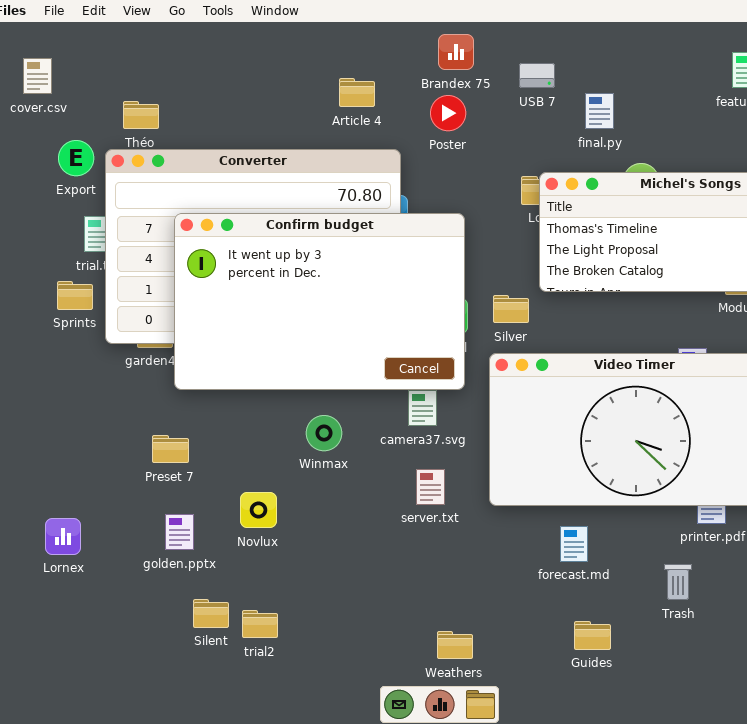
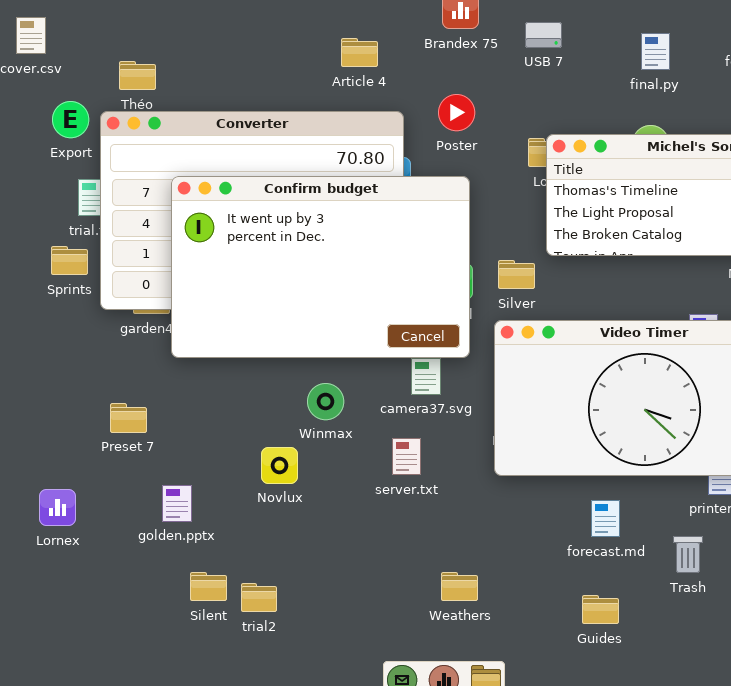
final.py: [585,93,614,129] -> [641,33,670,70], moved
Poster: [430,95,466,131] -> [438,94,475,131], moved
Preset 7: [152,435,189,463] -> [110,403,147,433], moved
server.txt: [416,469,445,505] -> [392,438,421,475], moved
Novlux: [240,492,277,528] -> [261,447,298,484], moved
forecast.md: [560,526,588,562] -> [591,500,620,537], moved
Weathers: [437,631,473,659] -> [441,572,478,601], moved

